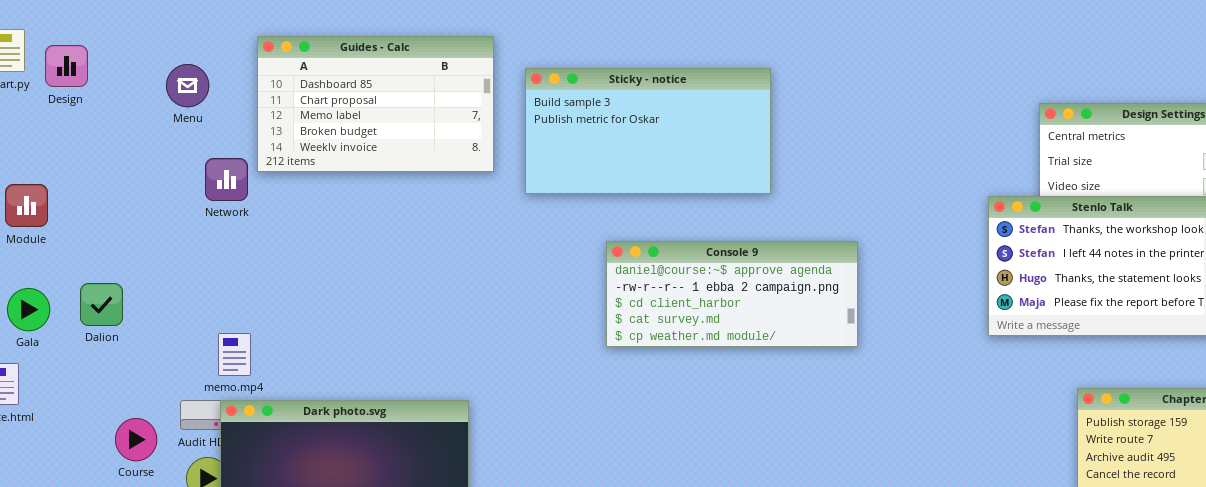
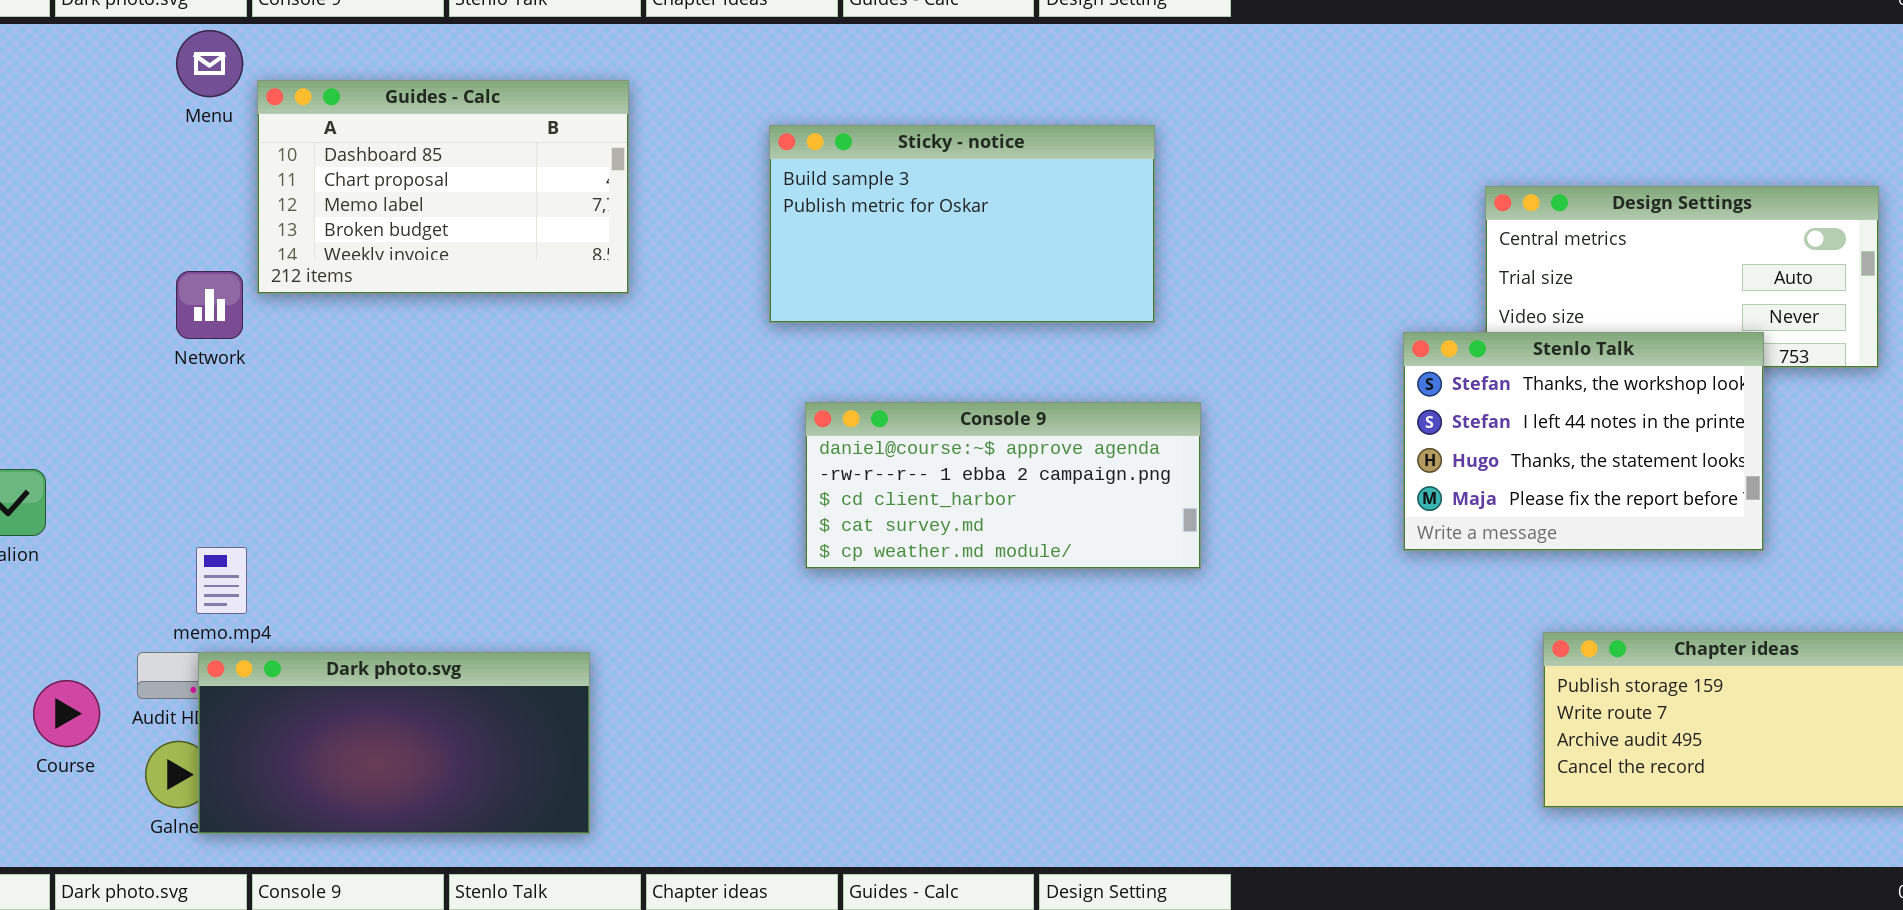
Menu: [166,64,209,107] -> [176,30,243,97], moved
Sticky - notice: [525,68,771,194] -> [769,125,1155,323], moved

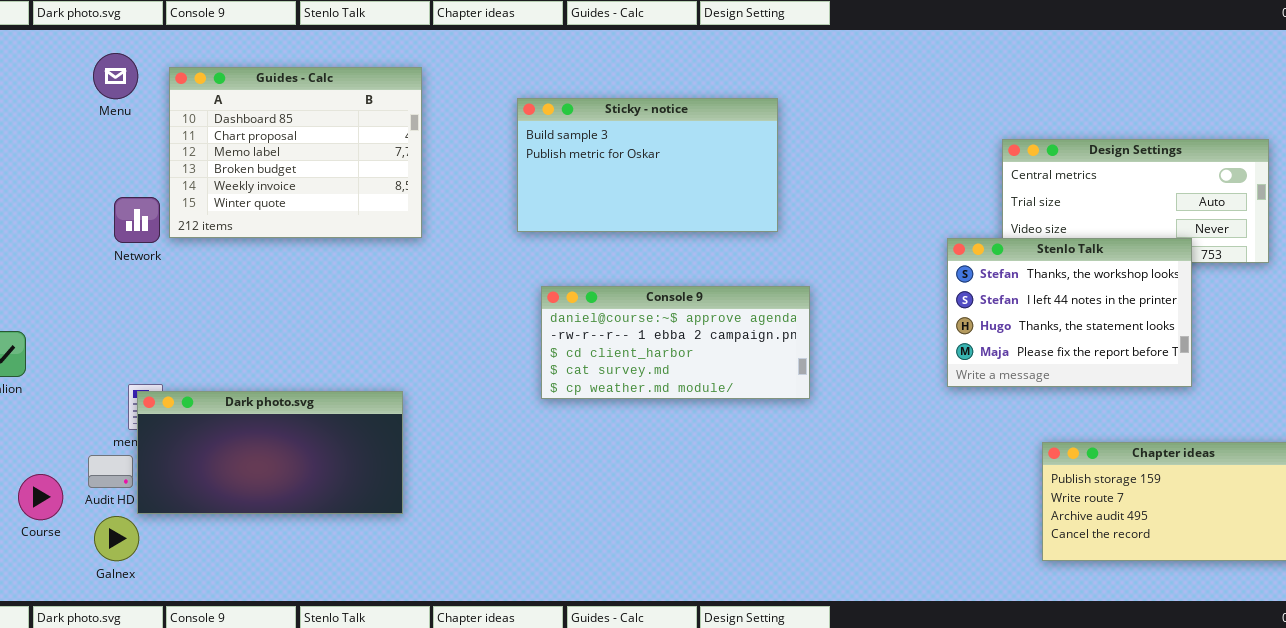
Menu: [176,30,243,97] -> [93,53,138,99], moved
Guides - Calc: [257,80,629,294] -> [169,67,422,238], resized
Dark photo.svg: [198,652,590,834] -> [137,391,403,514], moved

